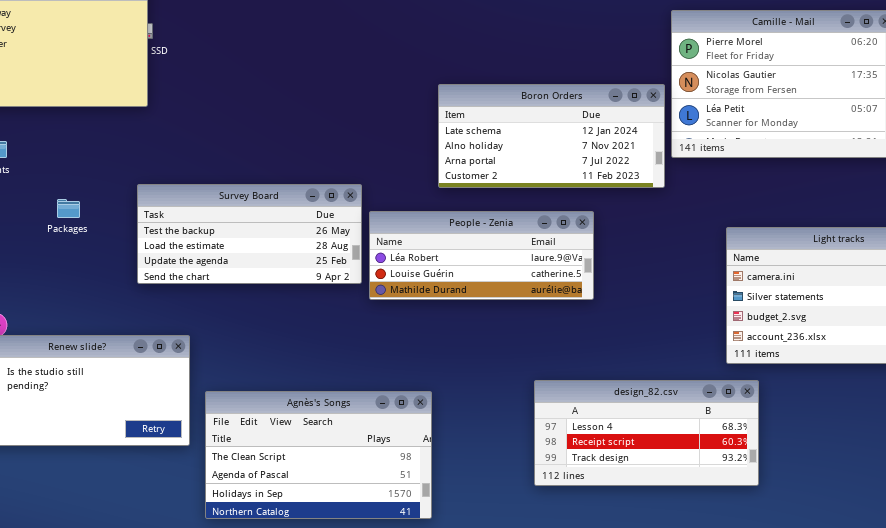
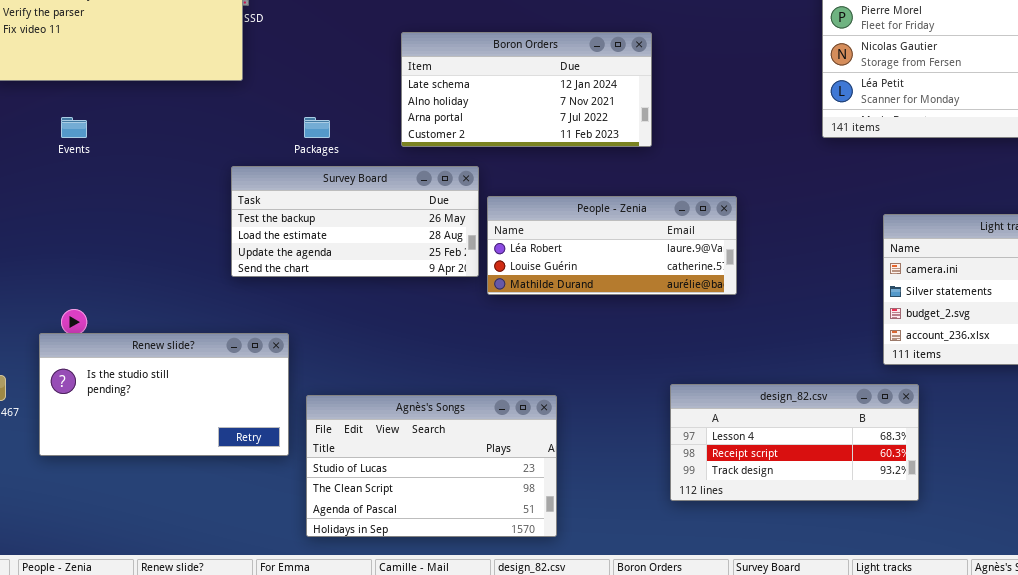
Boron Orders: [438,84,665,188] -> [401,32,652,147], moved
Packages: [57,199,80,218] -> [304,117,330,138], moved
Agnès's Songs: [205,391,432,519] -> [306,395,557,537], scrolled up 1 row

